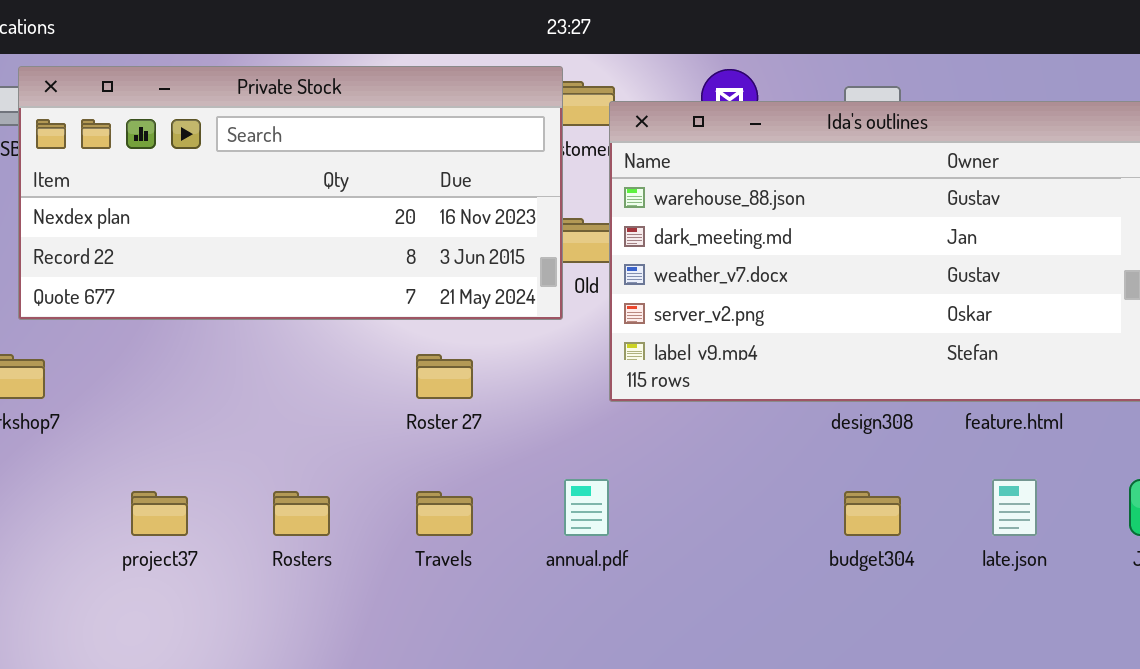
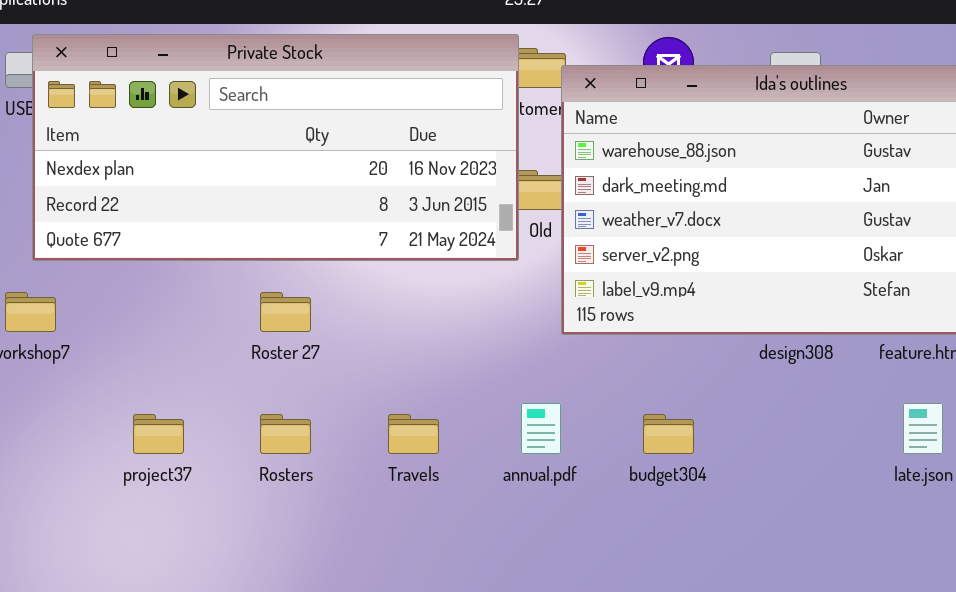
Roster 27: [416,354,473,399] -> [260,292,311,332], moved
budget304: [844,491,901,536] -> [643,414,694,454], moved

